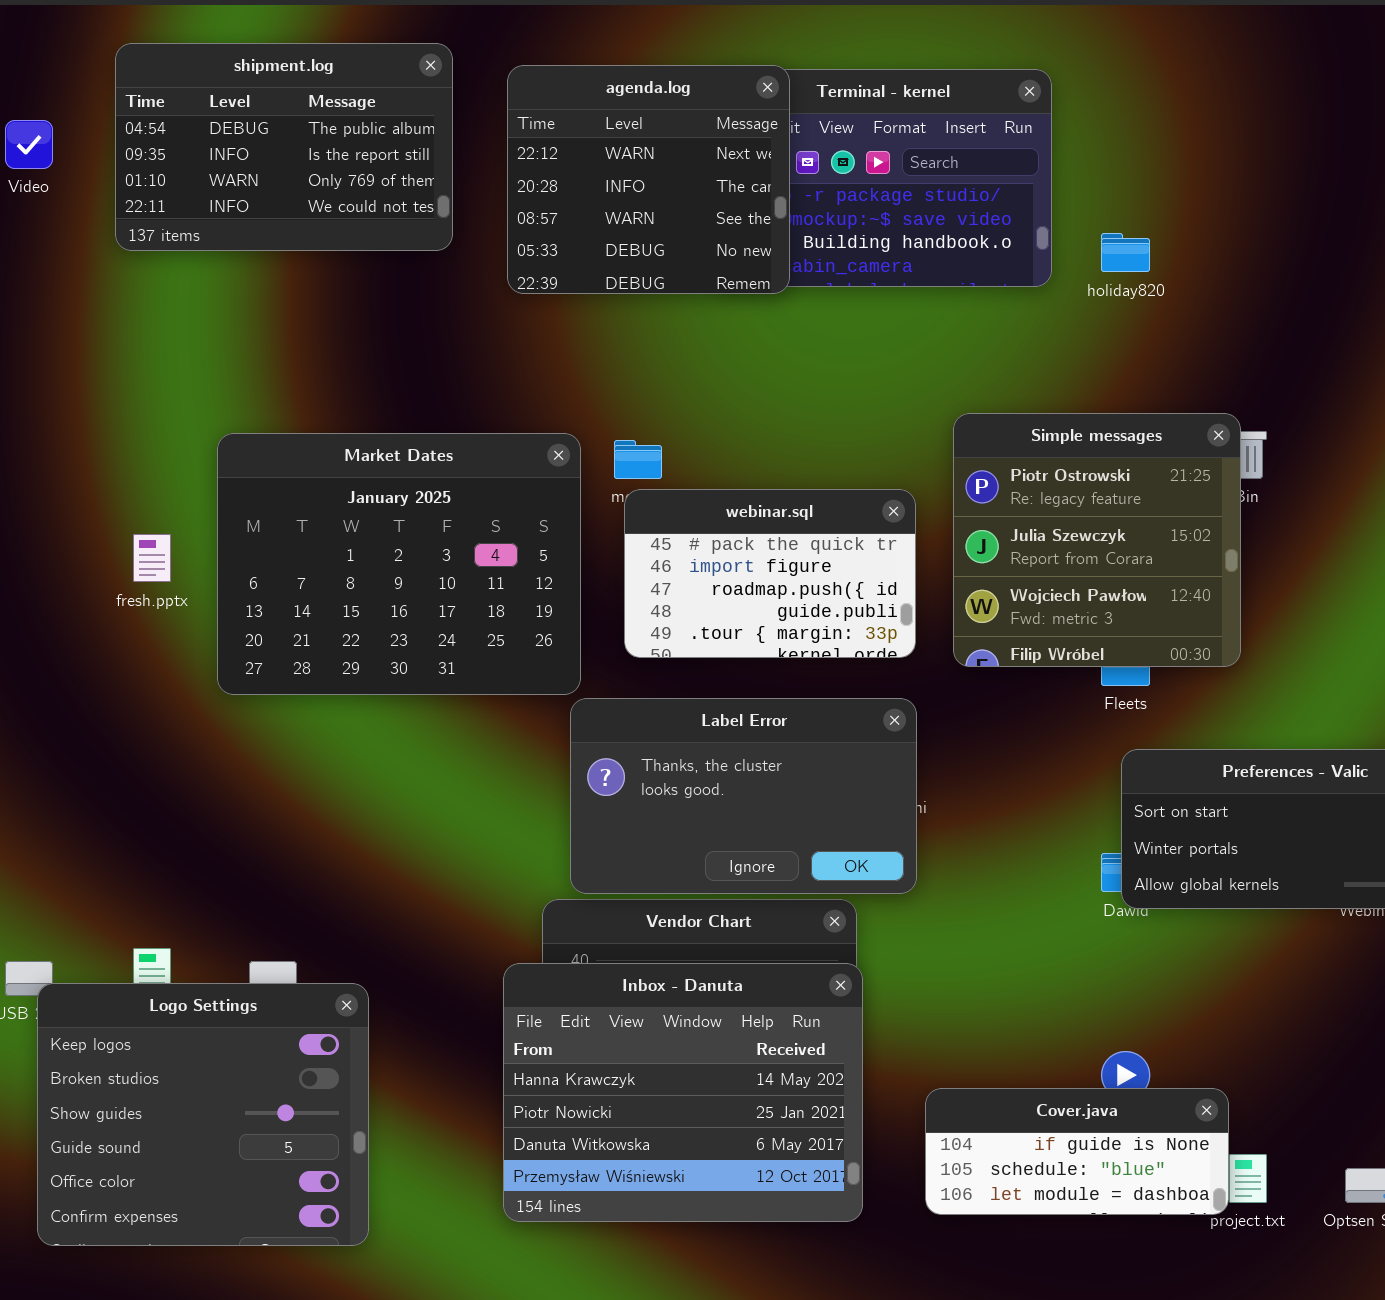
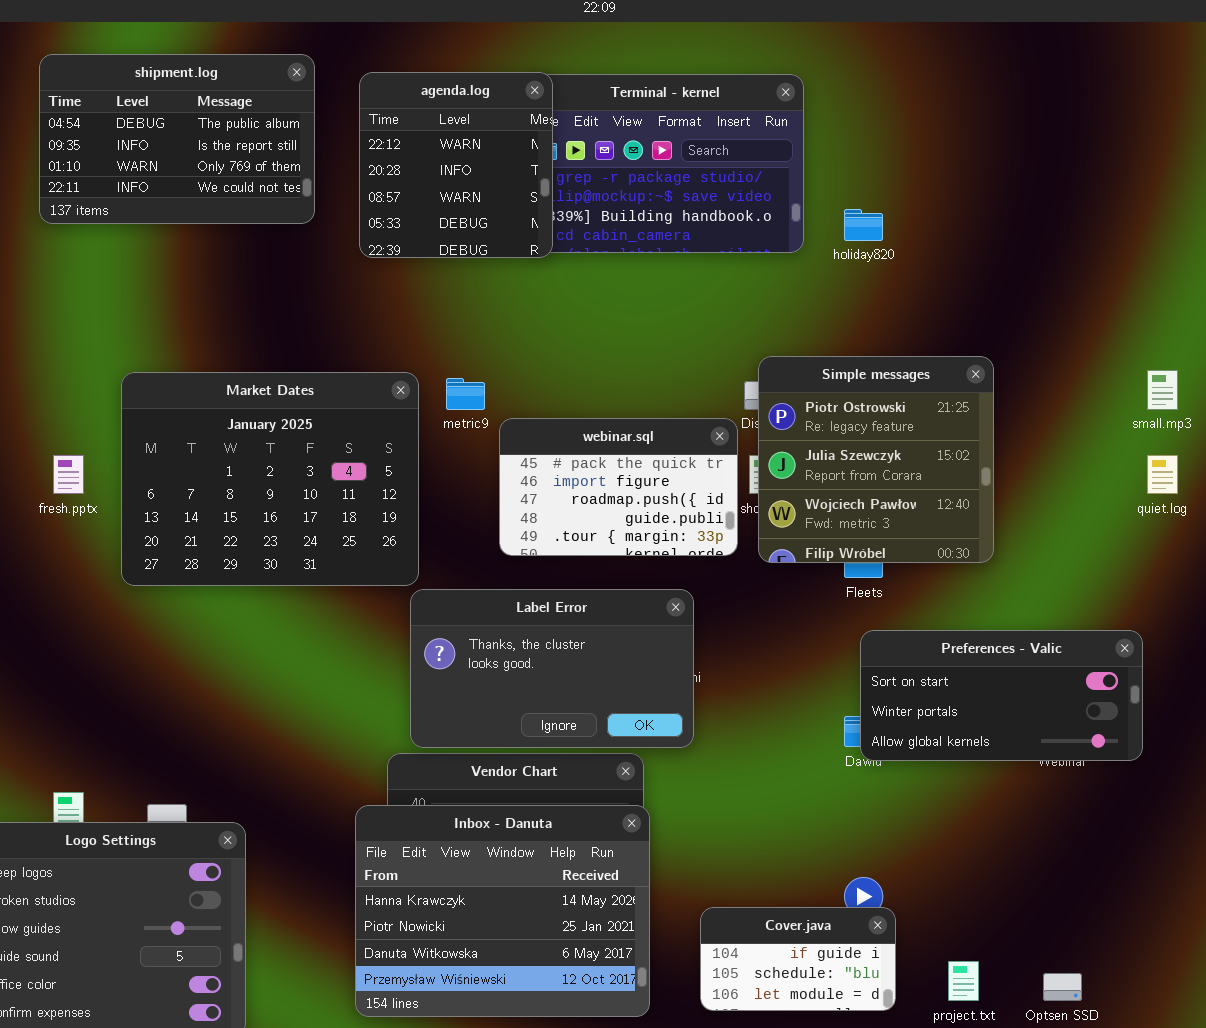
agenda.log: [507,65,790,294] -> [359,72,553,258], resized
Simple messages: [953,413,1241,667] -> [758,356,994,563], moved
webinar.sql: [624,489,916,658] -> [499,418,738,556], moved
Cover.java: [925,1088,1229,1215] -> [700,907,896,1011], resized

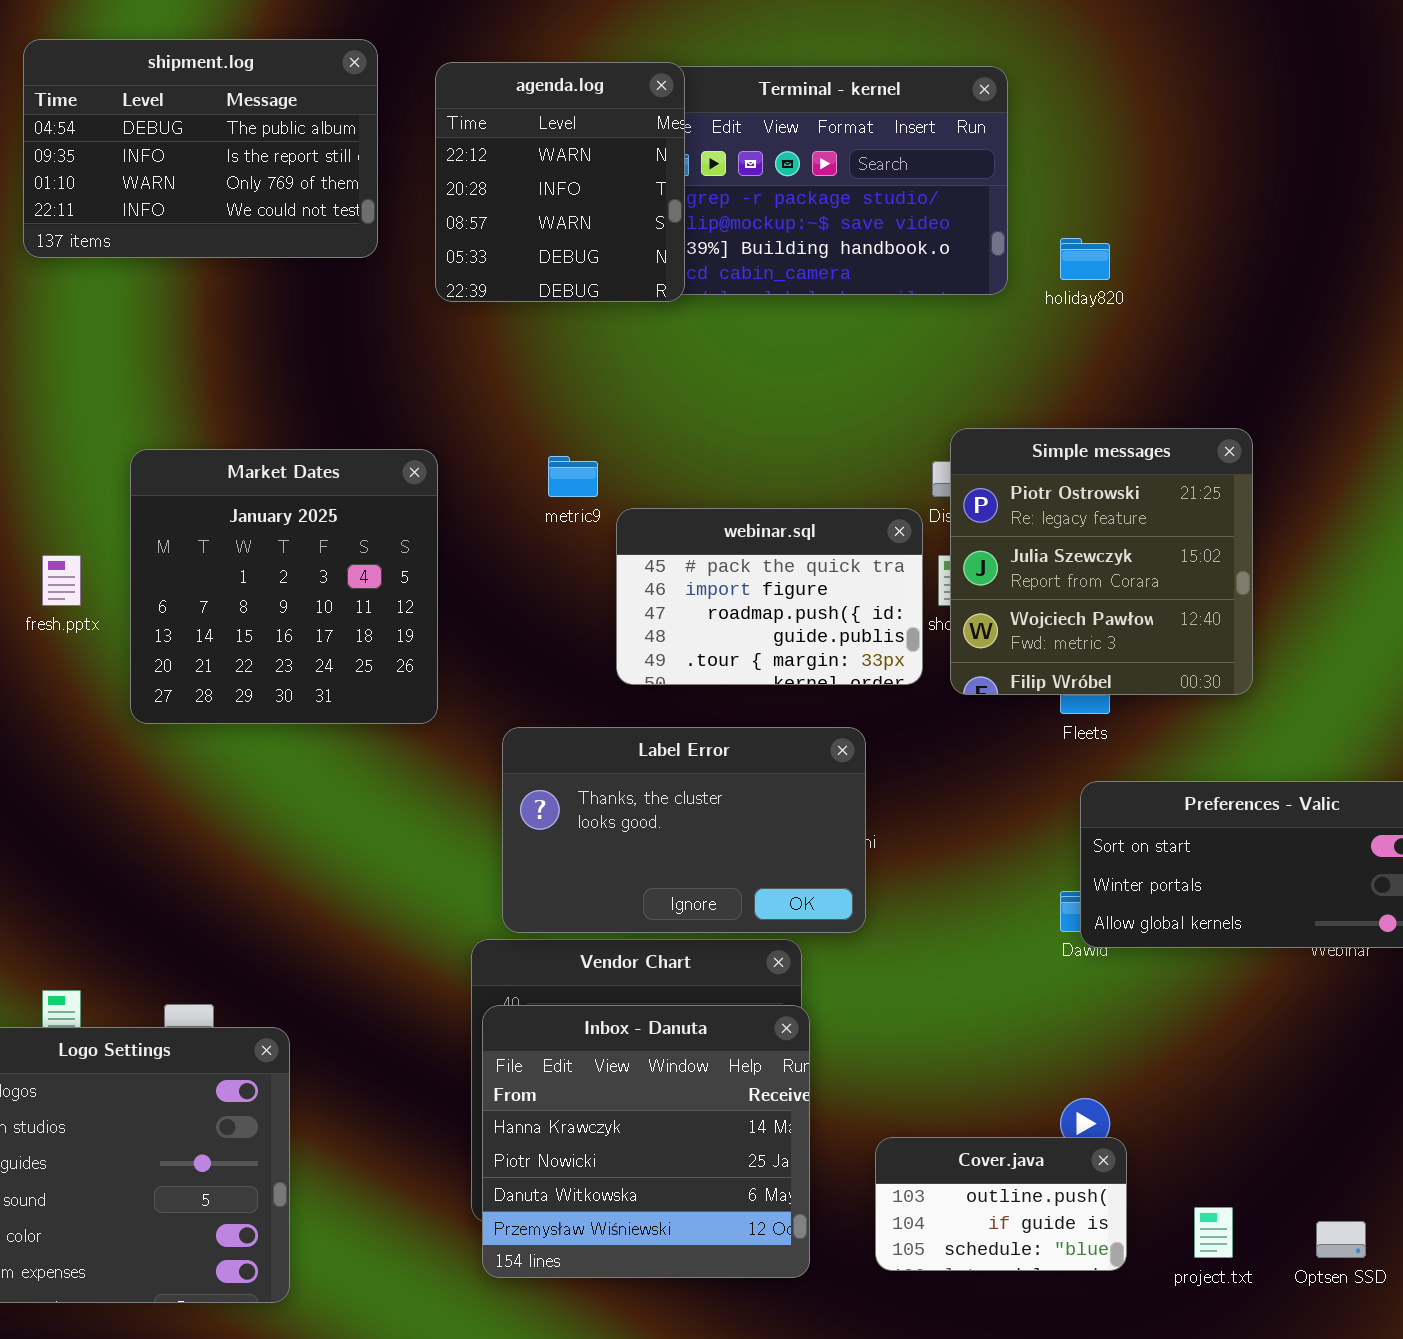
Market Dates: [121,372,419,586] -> [130,449,438,724], resized
Inbox - Danuta: [355,805,650,1017] -> [482,1005,810,1278], resized
Cover.java: [700,907,896,1011] -> [875,1137,1127,1271], scrolled up 1 row

